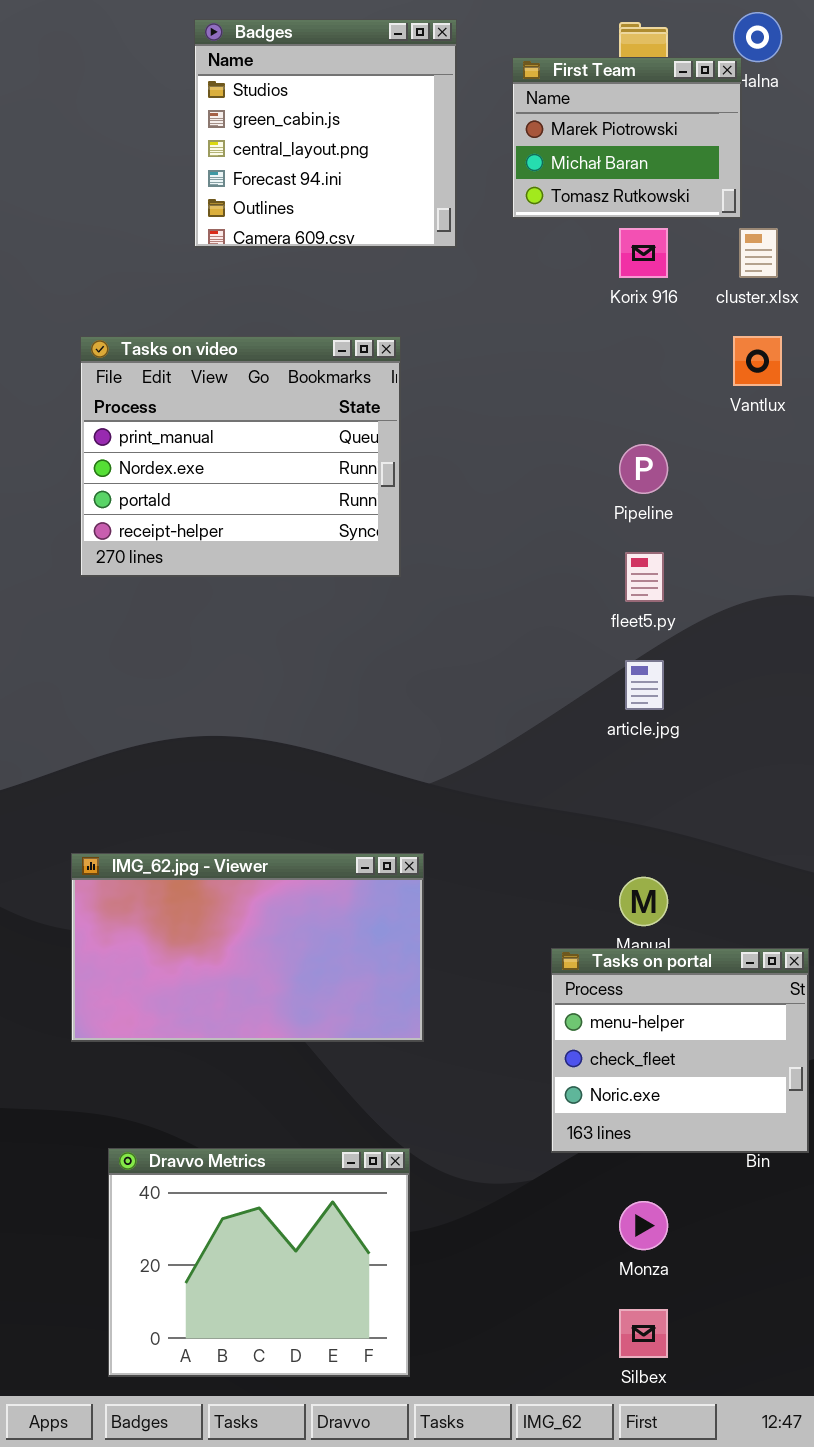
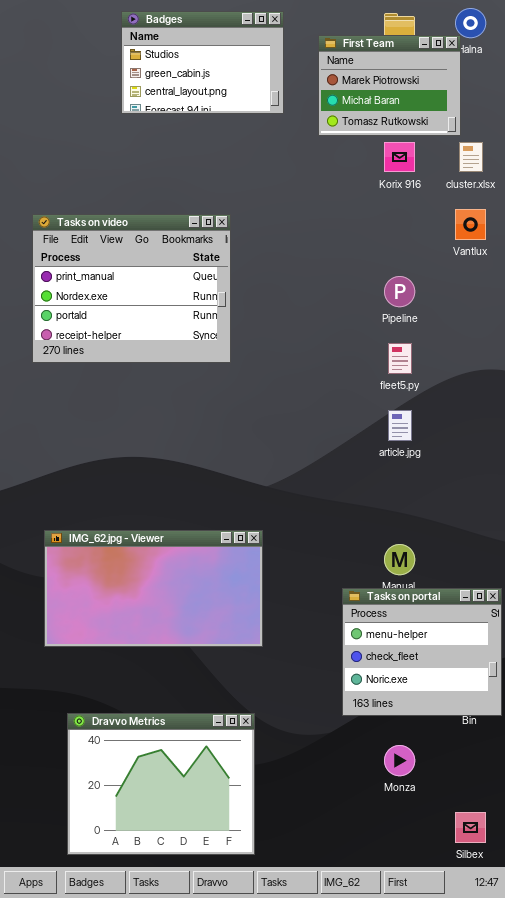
Badges: [194,19,457,248] -> [121,11,284,114], resized
Tasks on video: [80,336,401,577] -> [32,214,231,363], moved
Silbex: [619,1309,668,1358] -> [455,812,486,843], moved

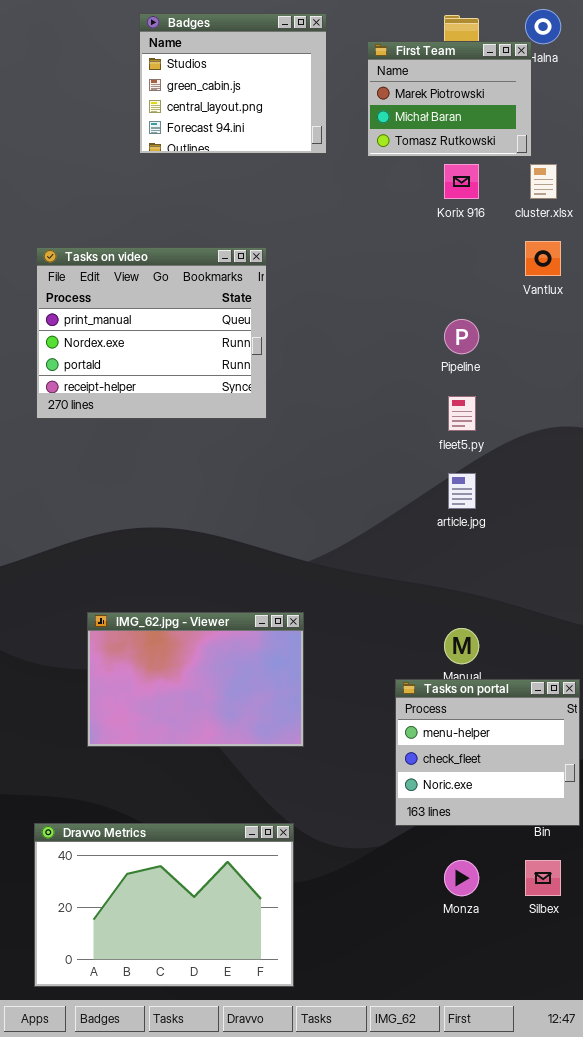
Badges: [121,11,284,114] -> [139,13,327,154], resized
IMG_62.jpg - Viewer: [44,530,263,647] -> [87,612,304,747], resized
Dravvo Metrics: [67,713,255,855] -> [34,823,294,987], resized
Silbex: [455,812,486,843] -> [525,860,561,896], moved

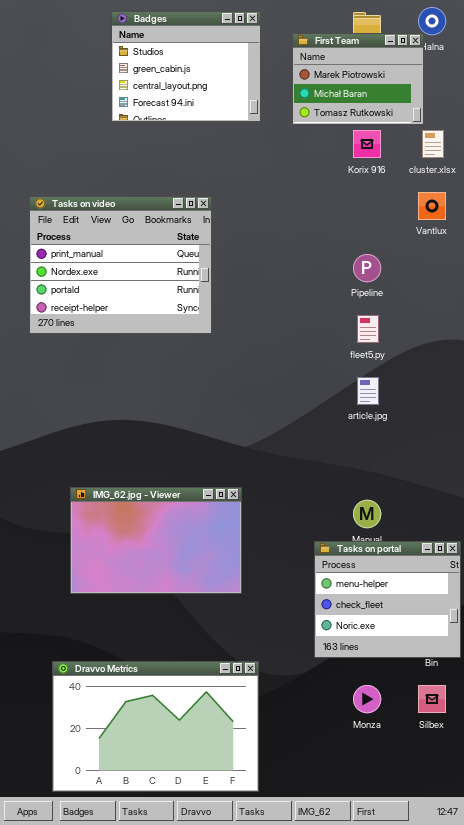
Dravvo Metrics: [34,823,294,987] -> [52,661,259,792], moved

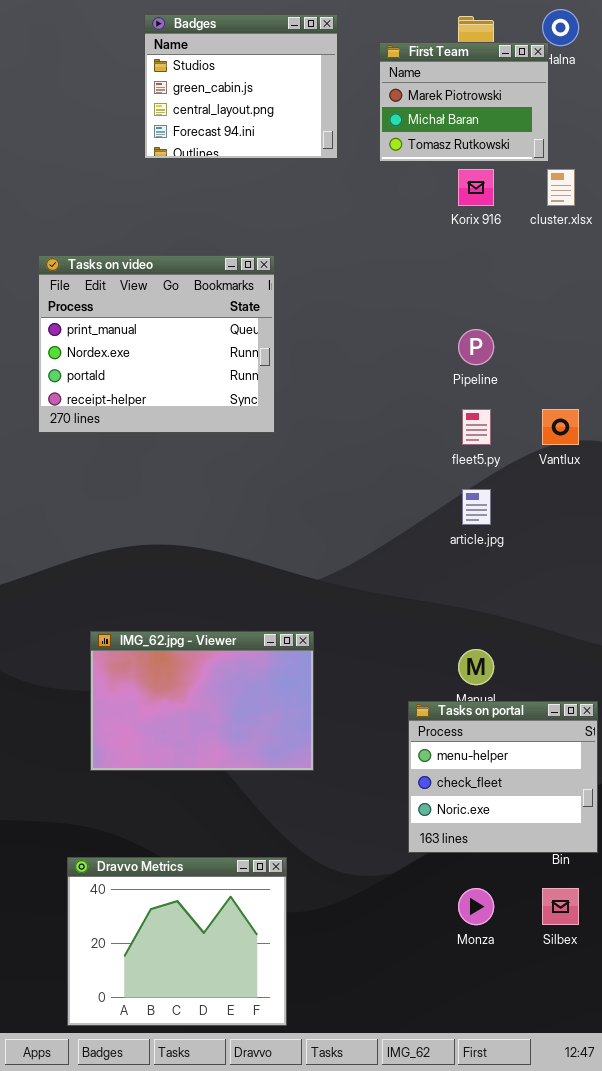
Vantlux: [418,192,446,220] -> [542,409,579,445], moved
Dravvo Metrics: [52,661,259,792] -> [67,857,287,1026], resized

